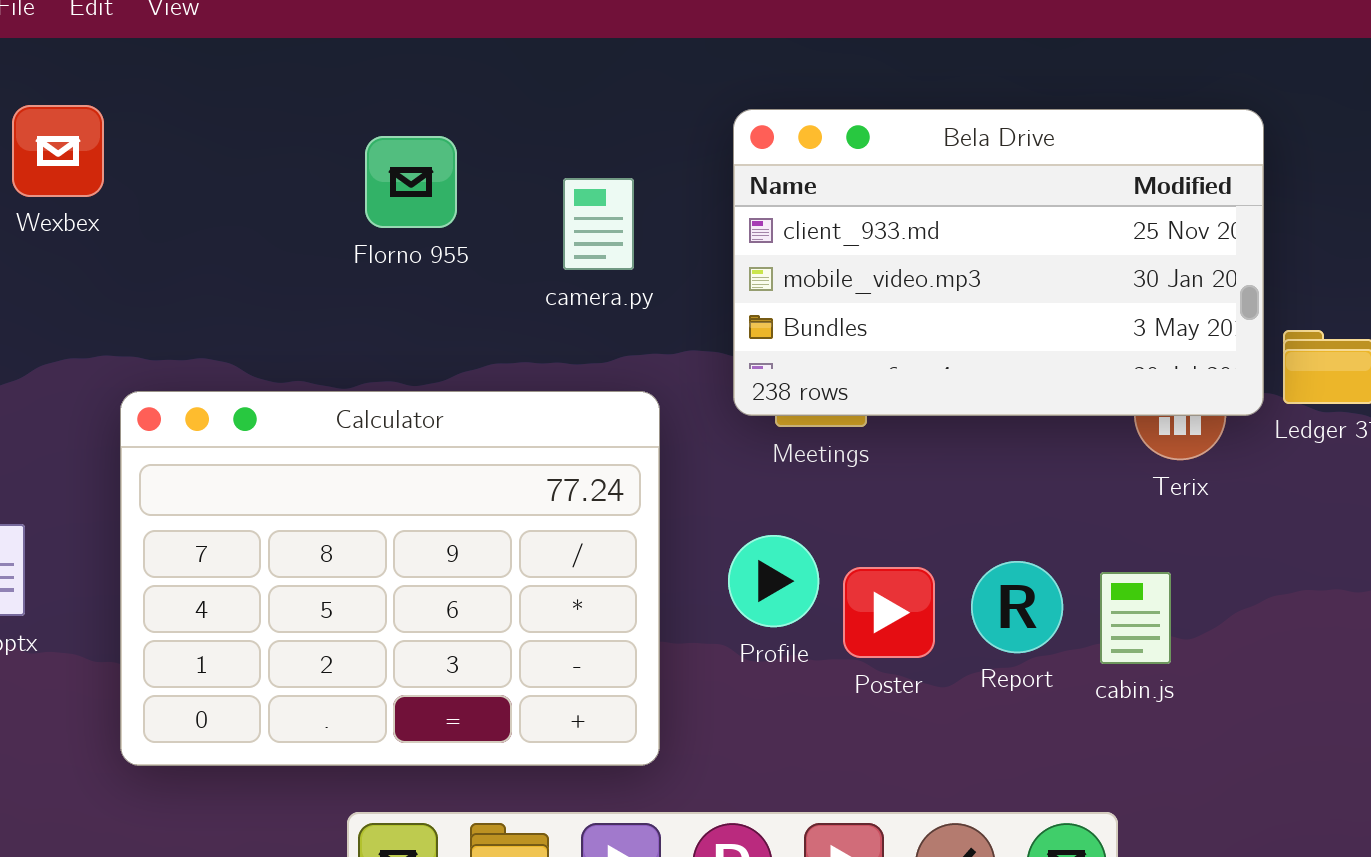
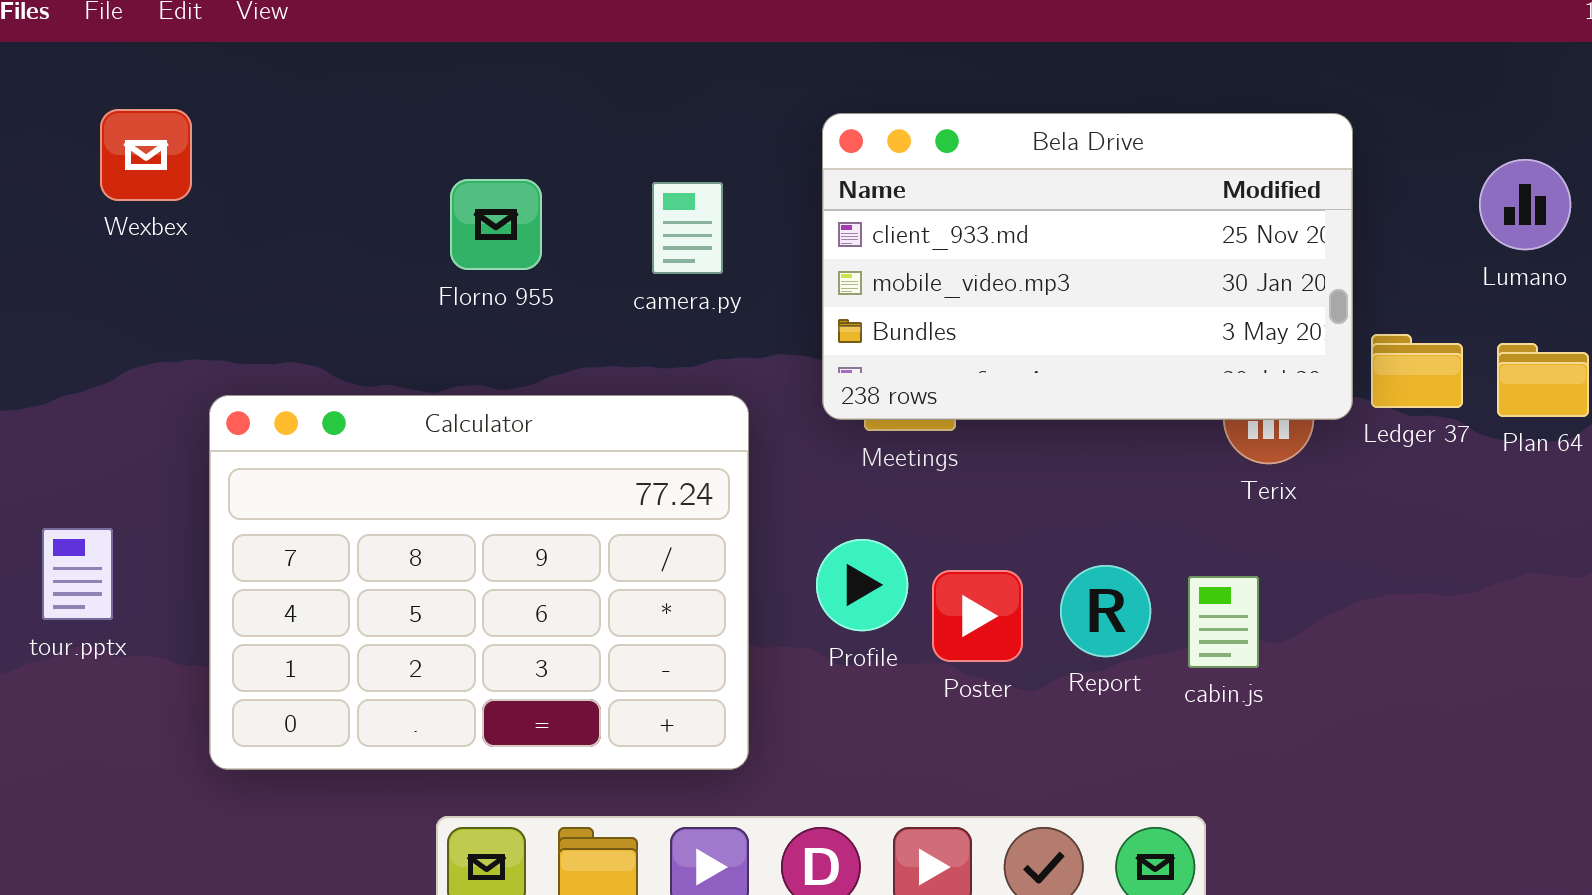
Florno 955: [365,136,457,228] -> [450,179,542,270], moved

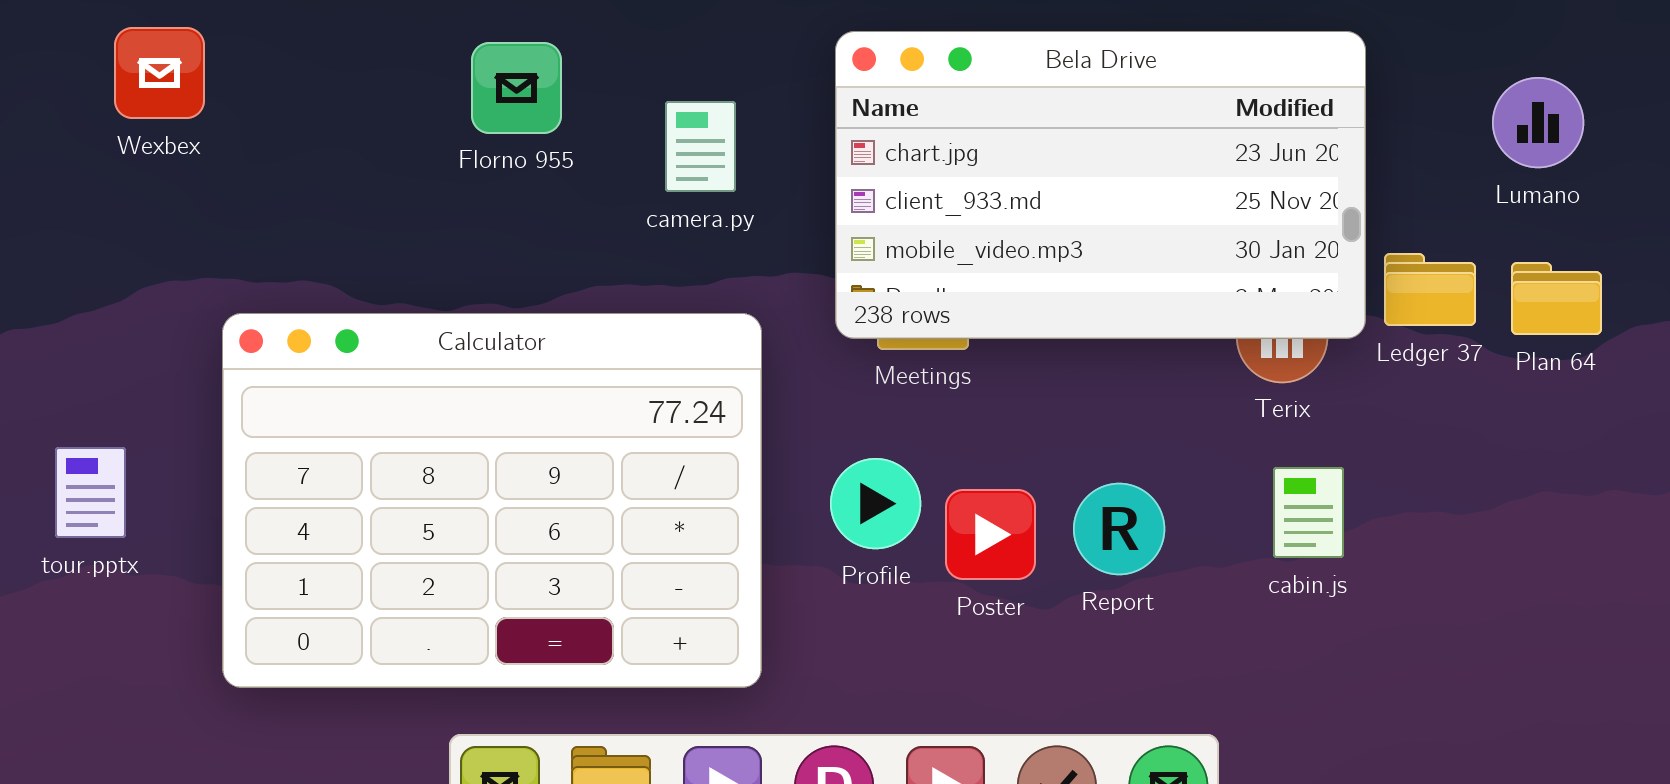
Bela Drive: [822,113,1353,420] -> [835,31,1366,339], scrolled up 1 row
Florno 955: [450,179,542,270] -> [471,42,562,134], moved
cabin.js: [1188,576,1259,668] -> [1273,467,1344,558], moved

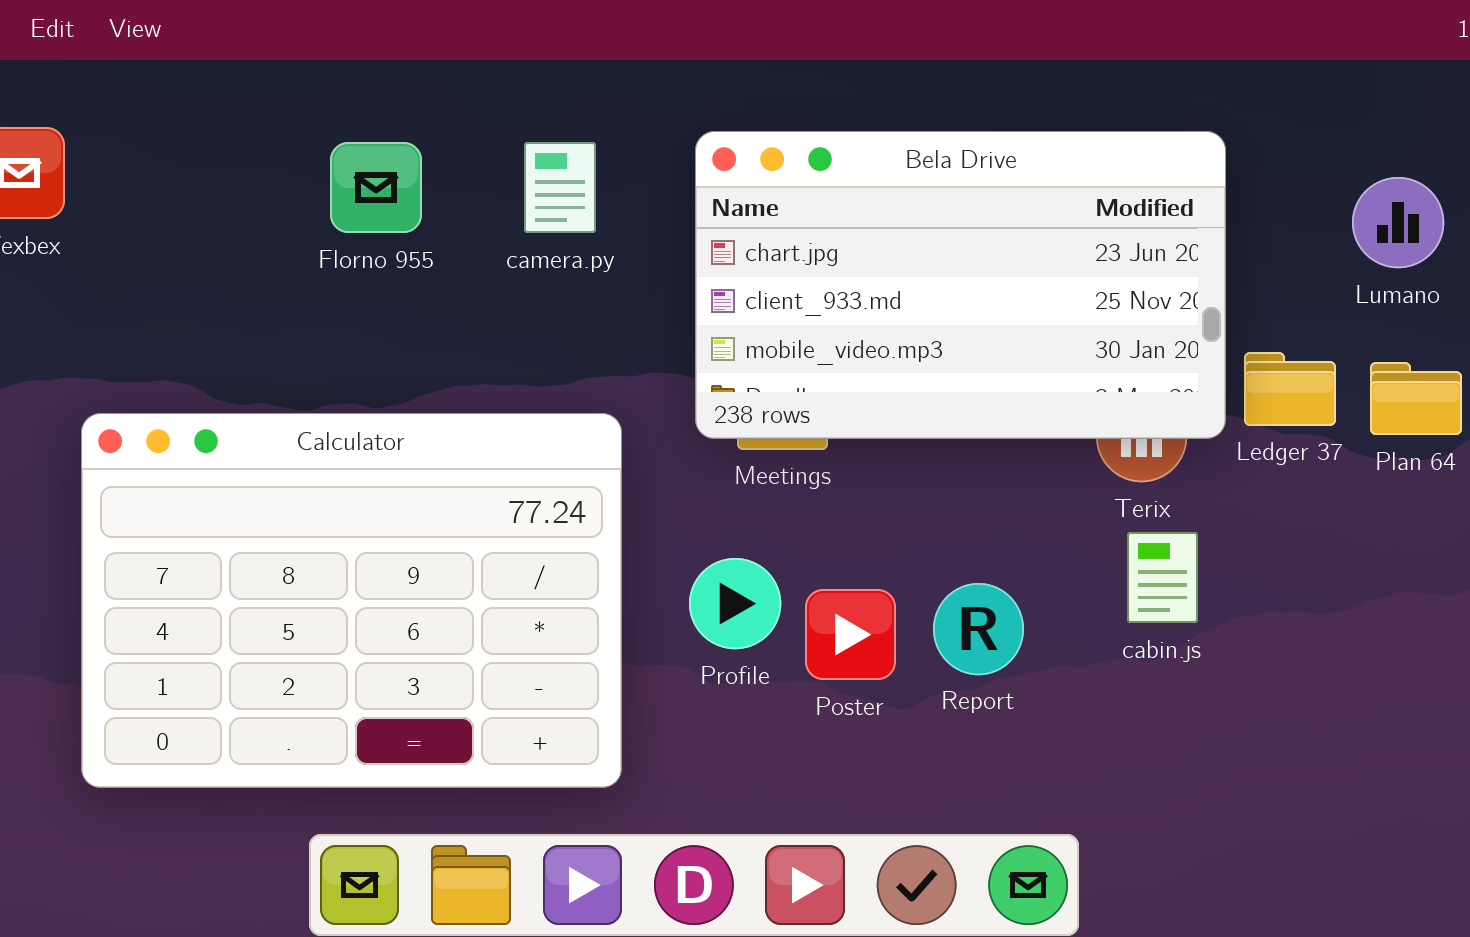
camera.py: [665,101,736,192] -> [524,142,596,233], moved
cabin.js: [1273,467,1344,558] -> [1127,532,1198,623], moved

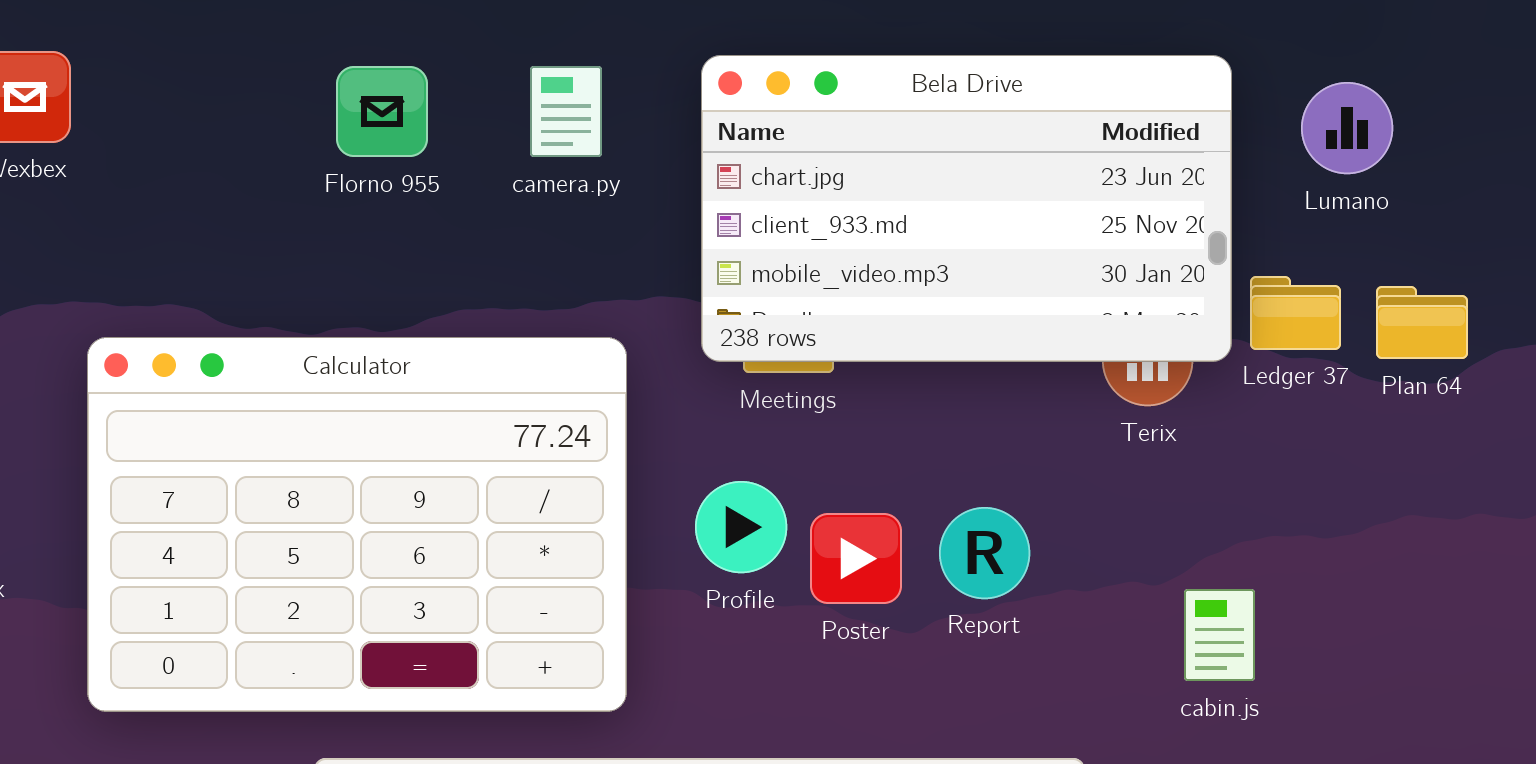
Lumano: [1352,177,1444,268] -> [1301,82,1393,174], moved
cabin.js: [1127,532,1198,623] -> [1184,589,1255,681], moved

